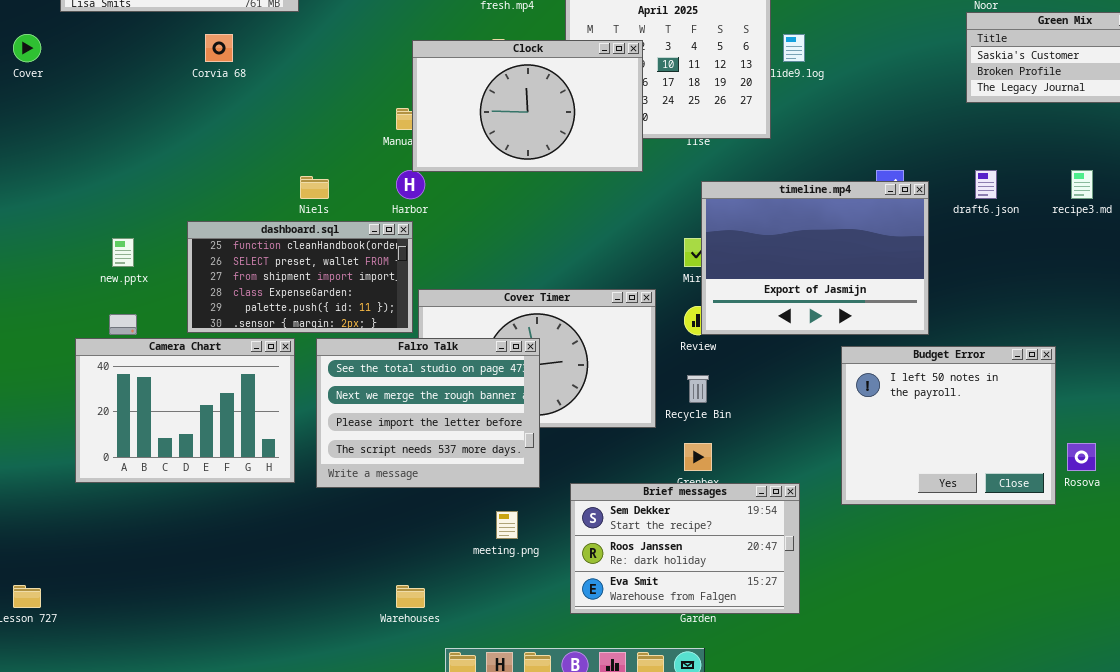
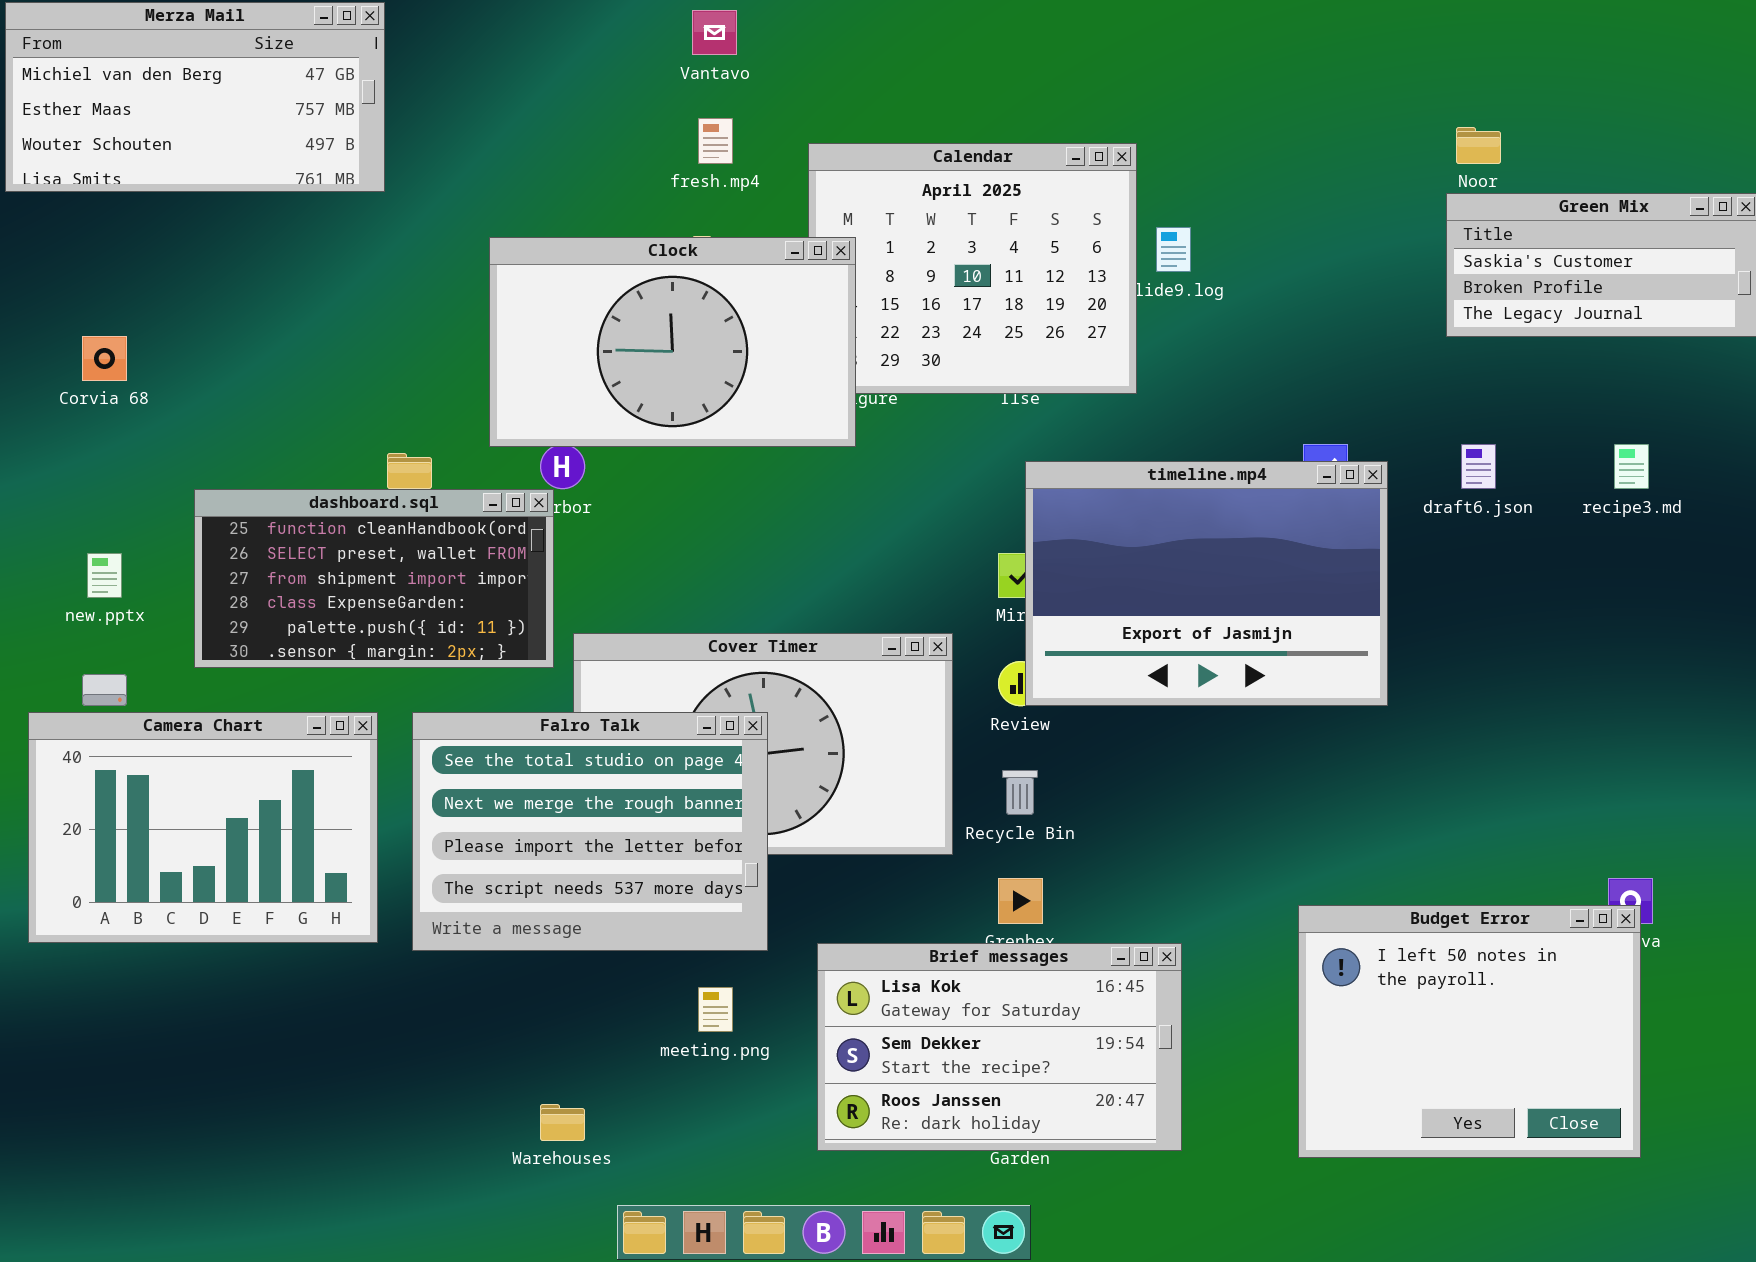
Corvia 68: [205,34,233,62] -> [82,336,127,381], moved
Clock: [412,40,643,172] -> [489,237,856,447], moved
dashboard.sql: [187,221,413,333] -> [194,489,554,668], moved
Budget Error: [841,346,1056,505] -> [1298,905,1641,1158], moved
Brief messages: [570,483,800,614] -> [817,943,1182,1151], scrolled up 1 row

